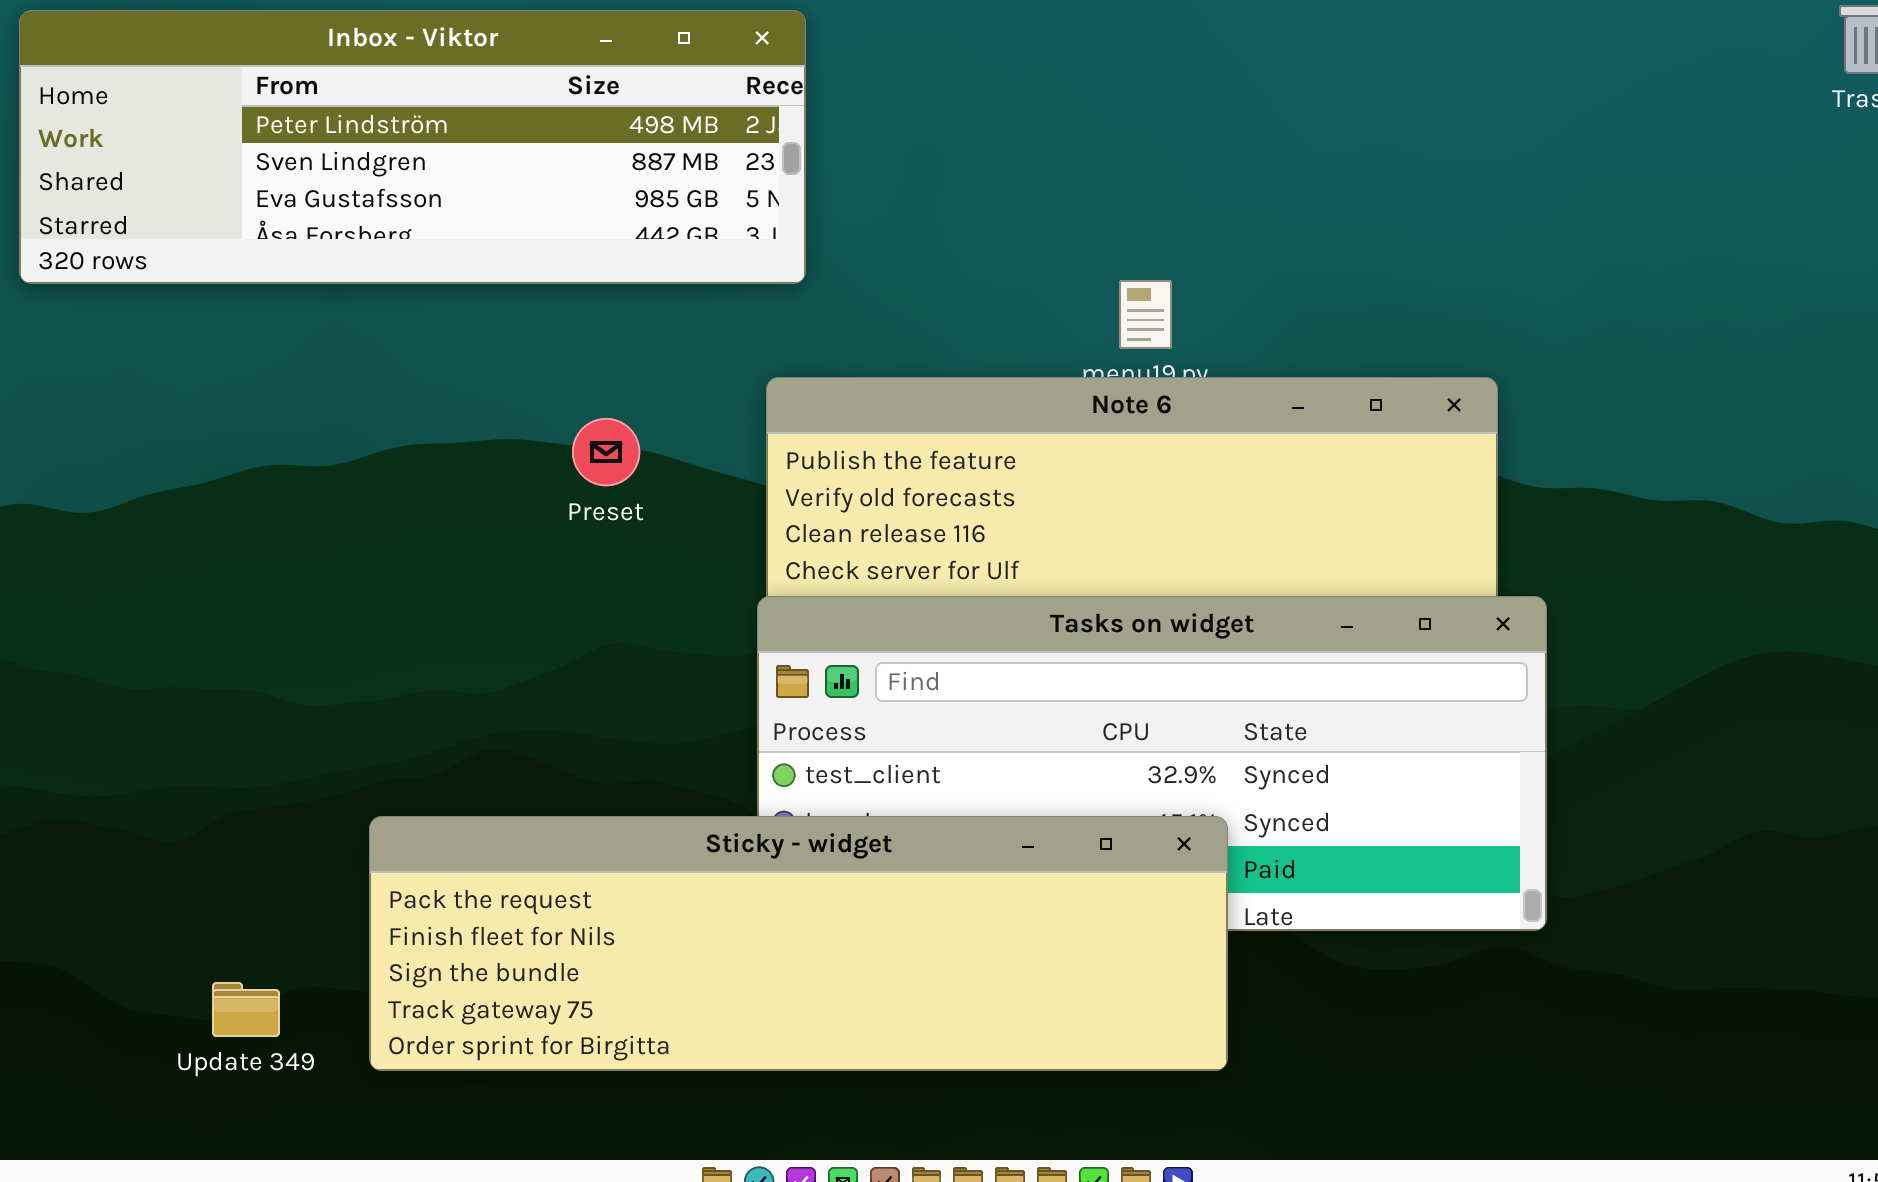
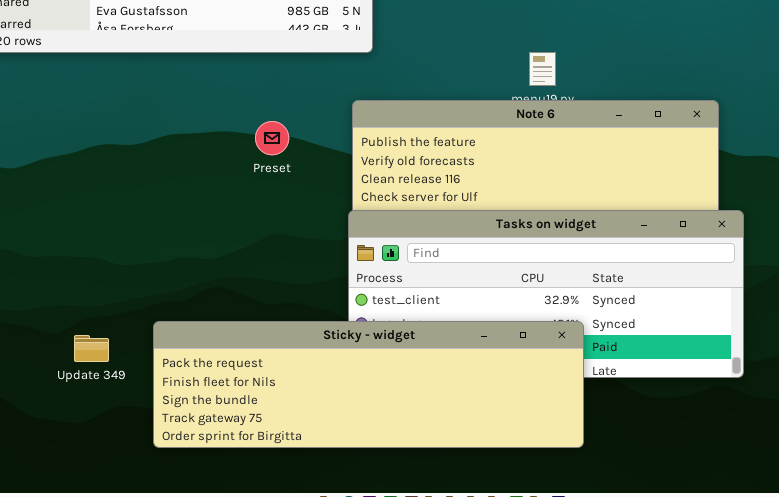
Update 349: [212,982,280,1037] -> [74,335,109,362], moved

